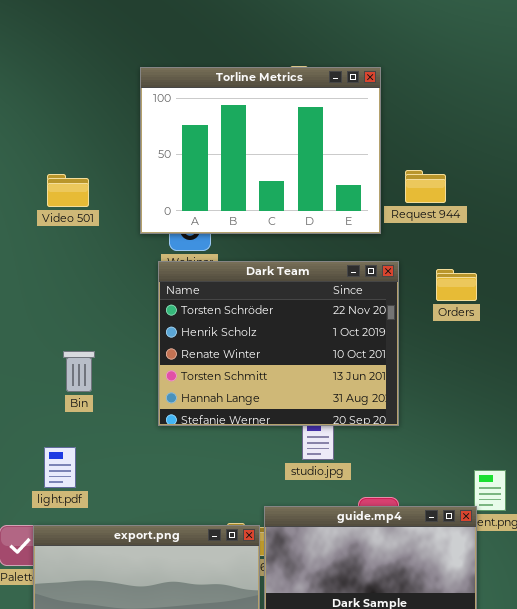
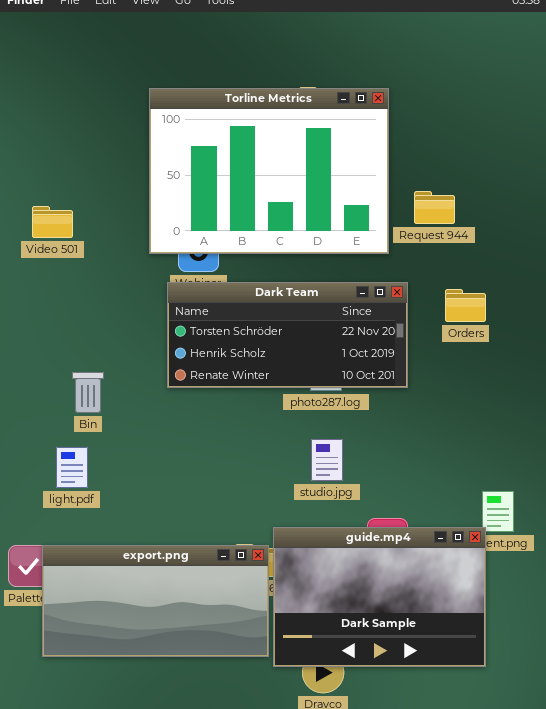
Video 501: [47,174,89,207] -> [32,206,73,238], moved
Dark Team: [158,261,399,426] -> [167,282,408,388], resized
light.pdf: [44,447,76,488] -> [56,447,88,488], moved

